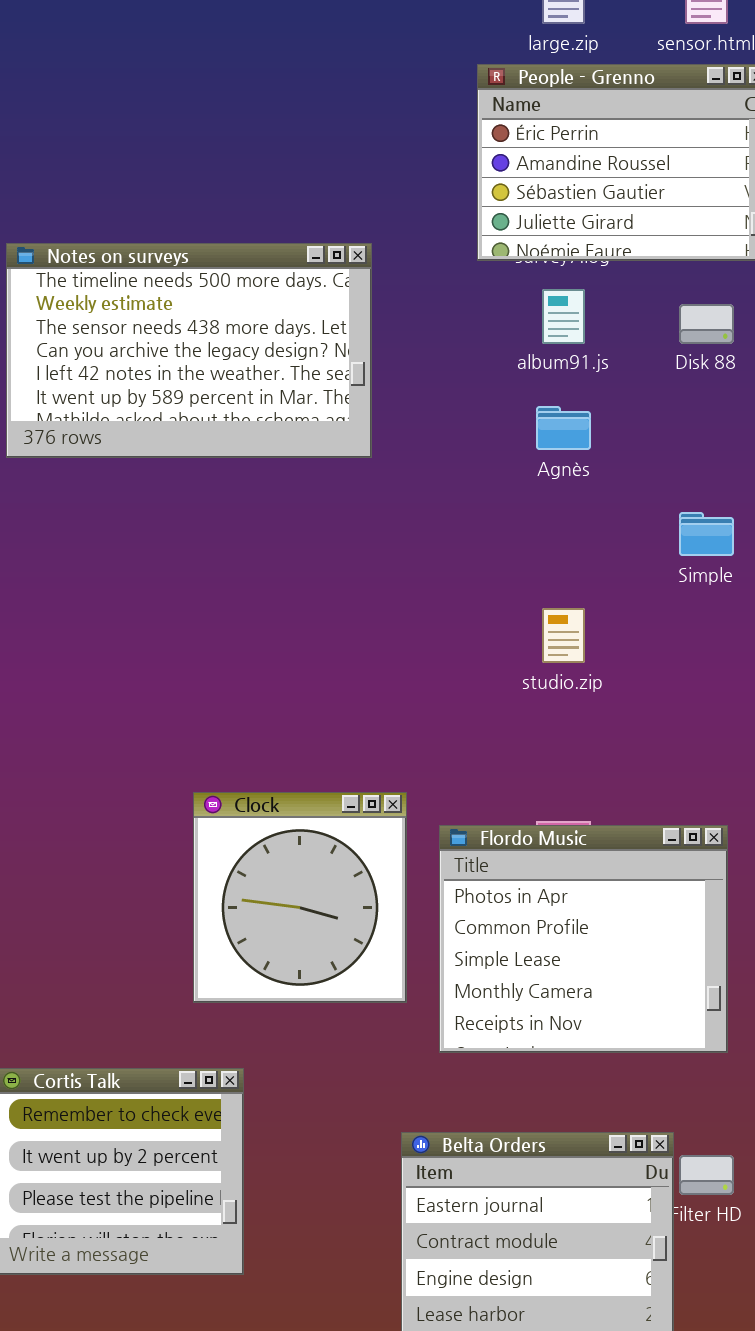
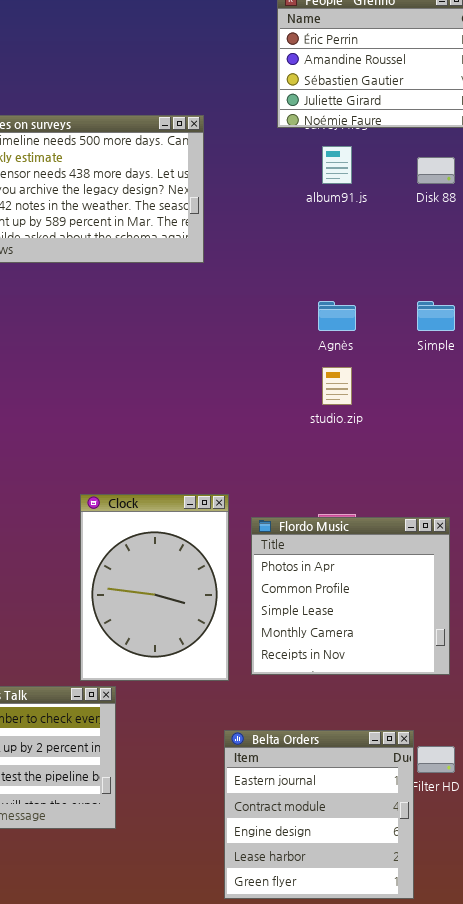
Agnès: [536,406,591,450] -> [318,301,356,331], moved
Clock: [193,792,407,1003] -> [80,494,229,681], resized

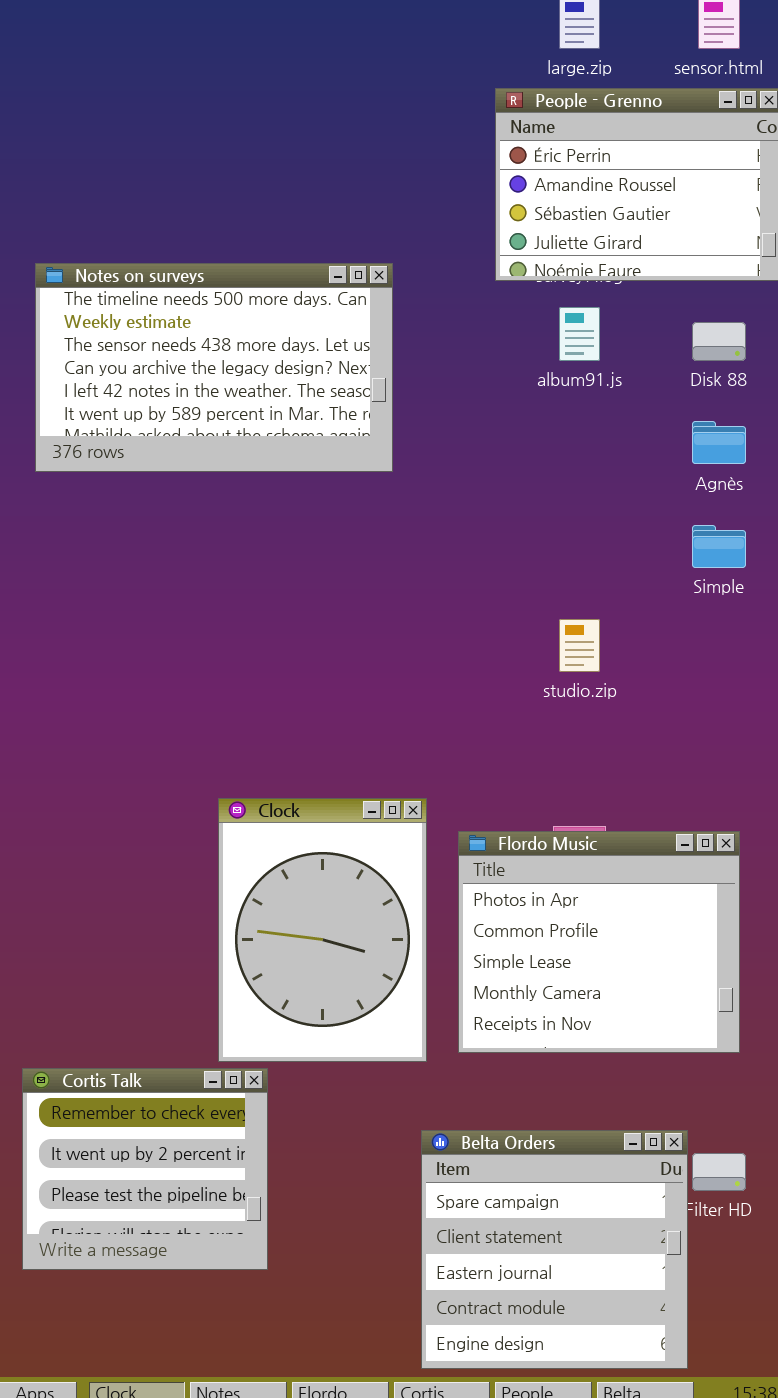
Agnès: [318,301,356,331] -> [692,421,746,464], moved
Belta Orders: [224,730,414,899] -> [421,1130,688,1369], scrolled up 2 rows

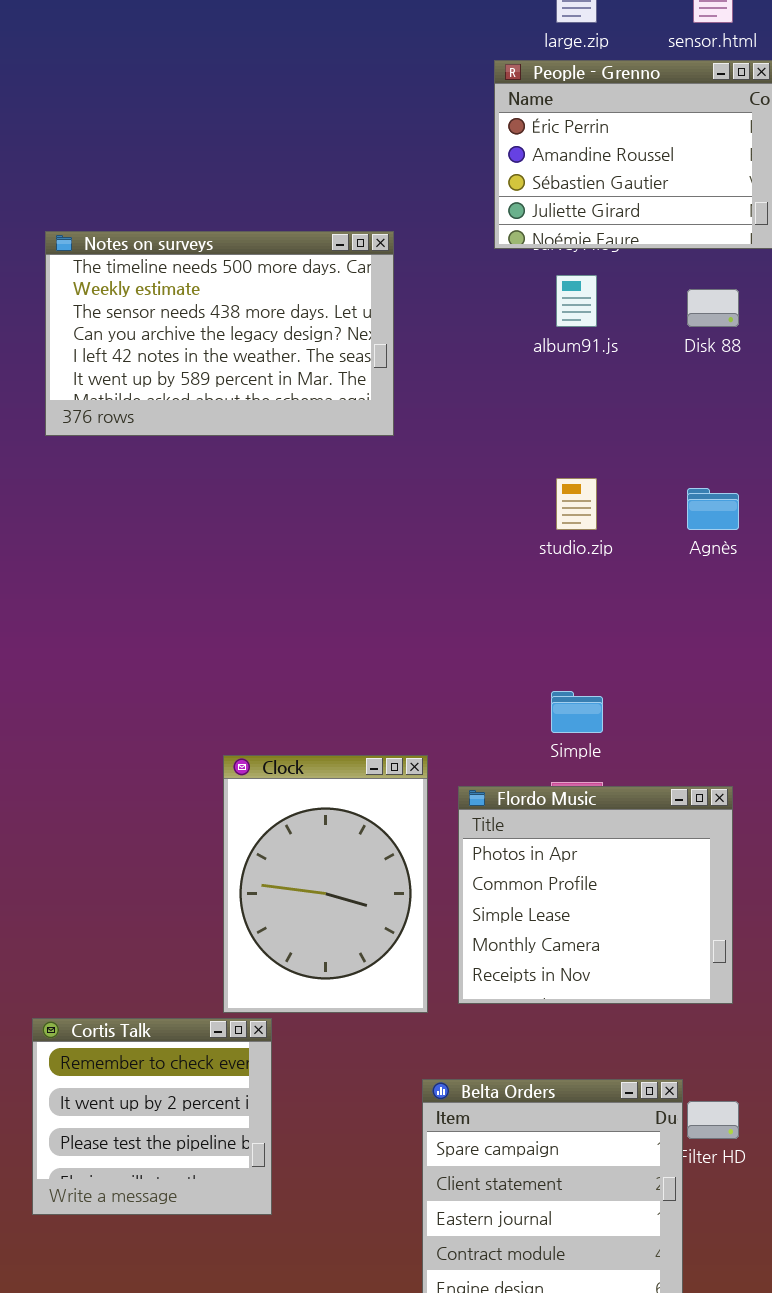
Agnès: [692,421,746,464] -> [687,488,739,530], moved
Simple: [692,525,746,568] -> [551,691,603,733], moved
studio.zip: [559,619,600,672] -> [556,478,597,530], moved

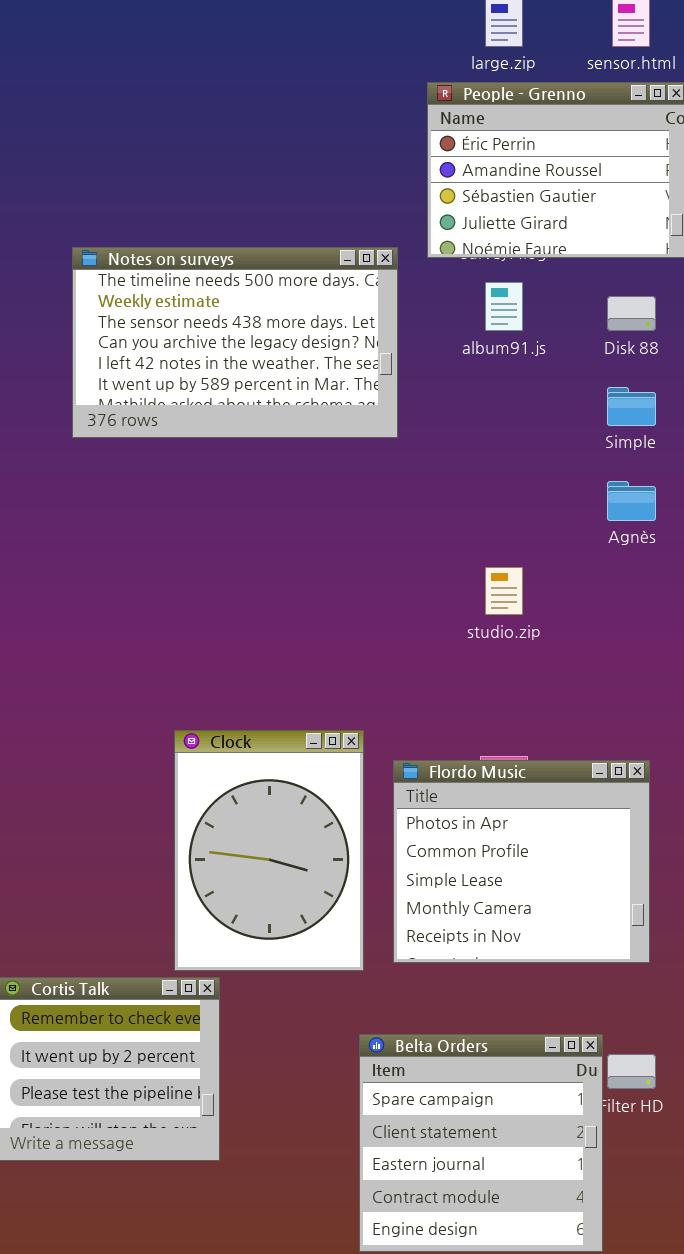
Notes on surveys: [45,231,394,436] -> [72,247,398,438], moved
studio.zip: [556,478,597,530] -> [485,567,523,615], moved
Simple: [551,691,603,733] -> [607,387,656,426], moved

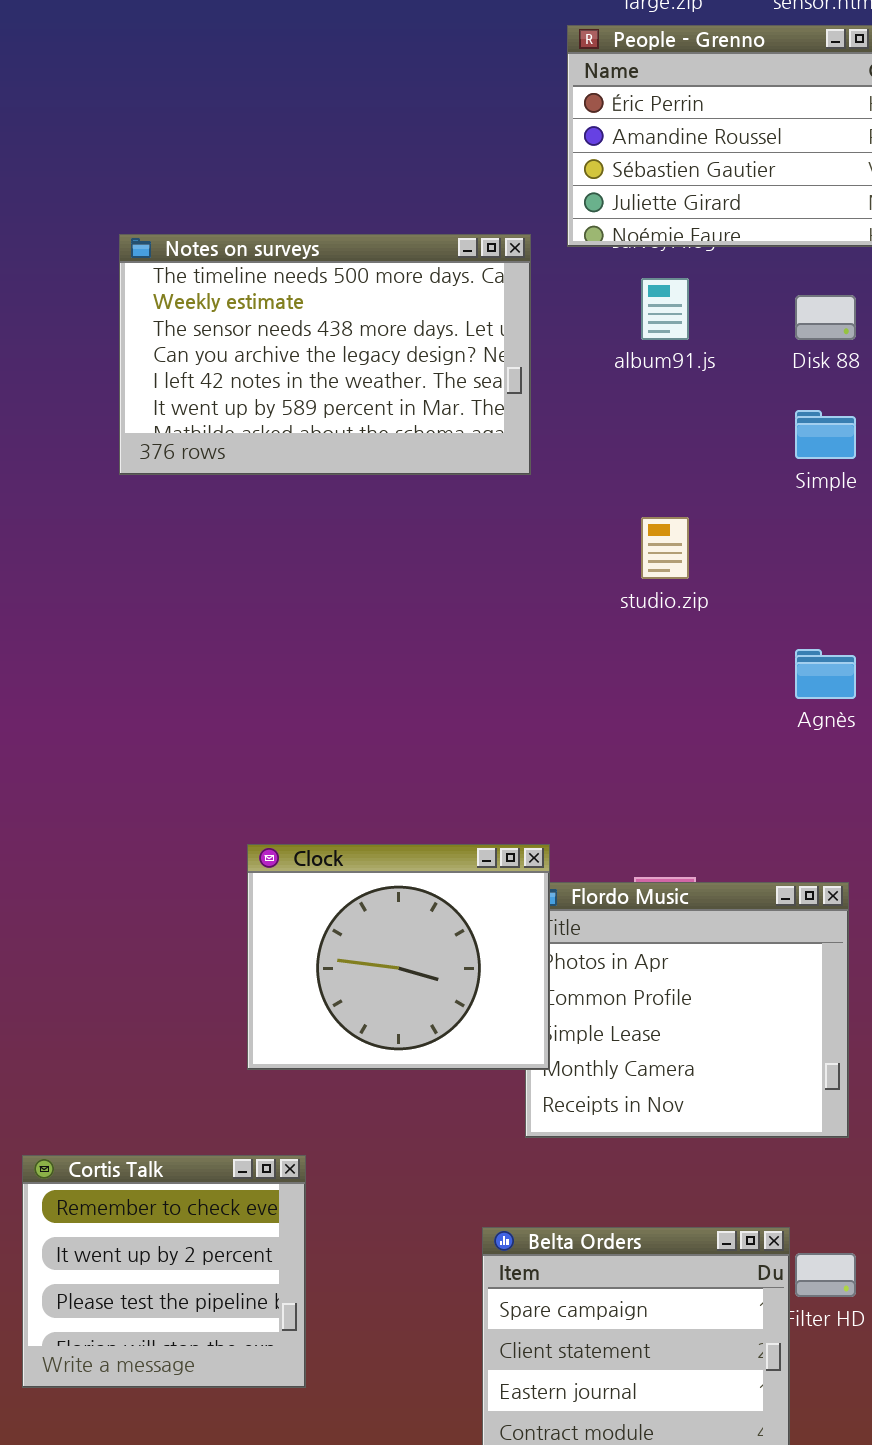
Agnès: [607,481,656,521] -> [795,649,856,699], moved
studio.zip: [485,567,523,615] -> [641,517,689,579], moved
Clock: [174,730,364,971] -> [247,844,550,1070], resized

